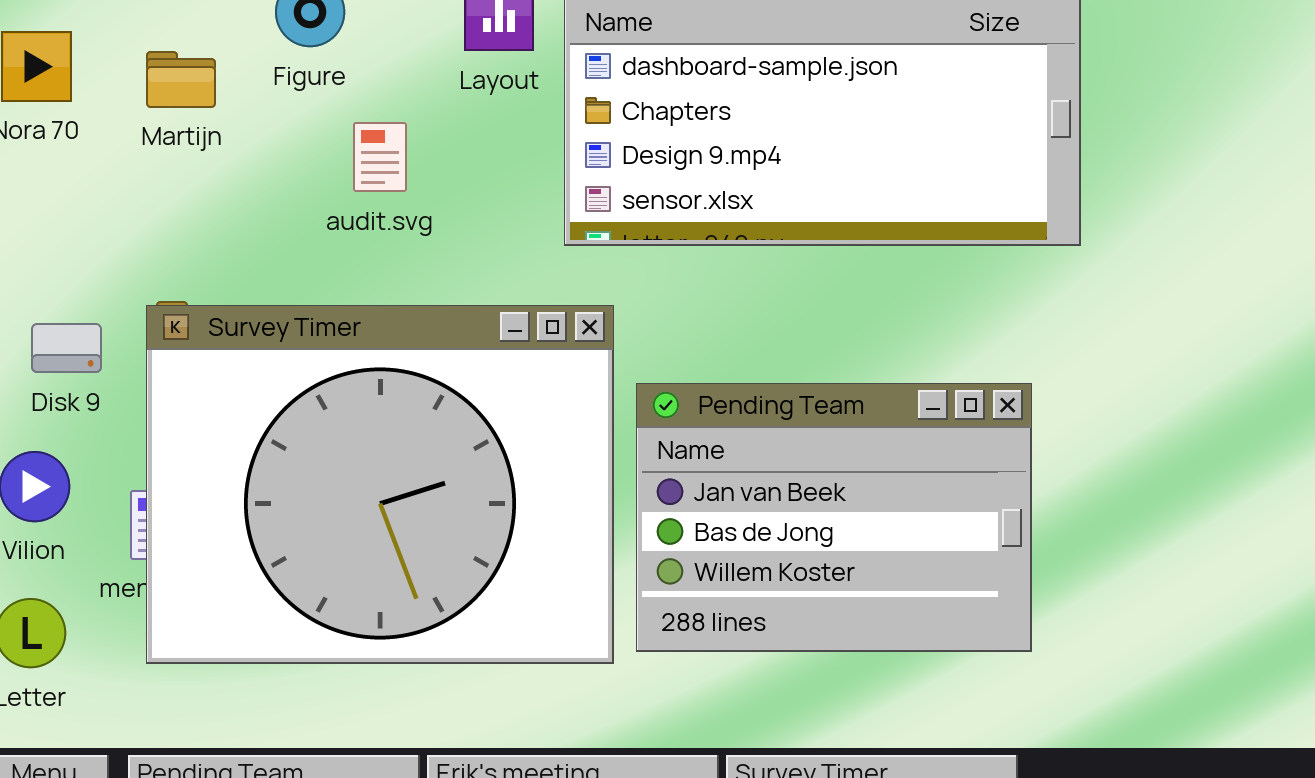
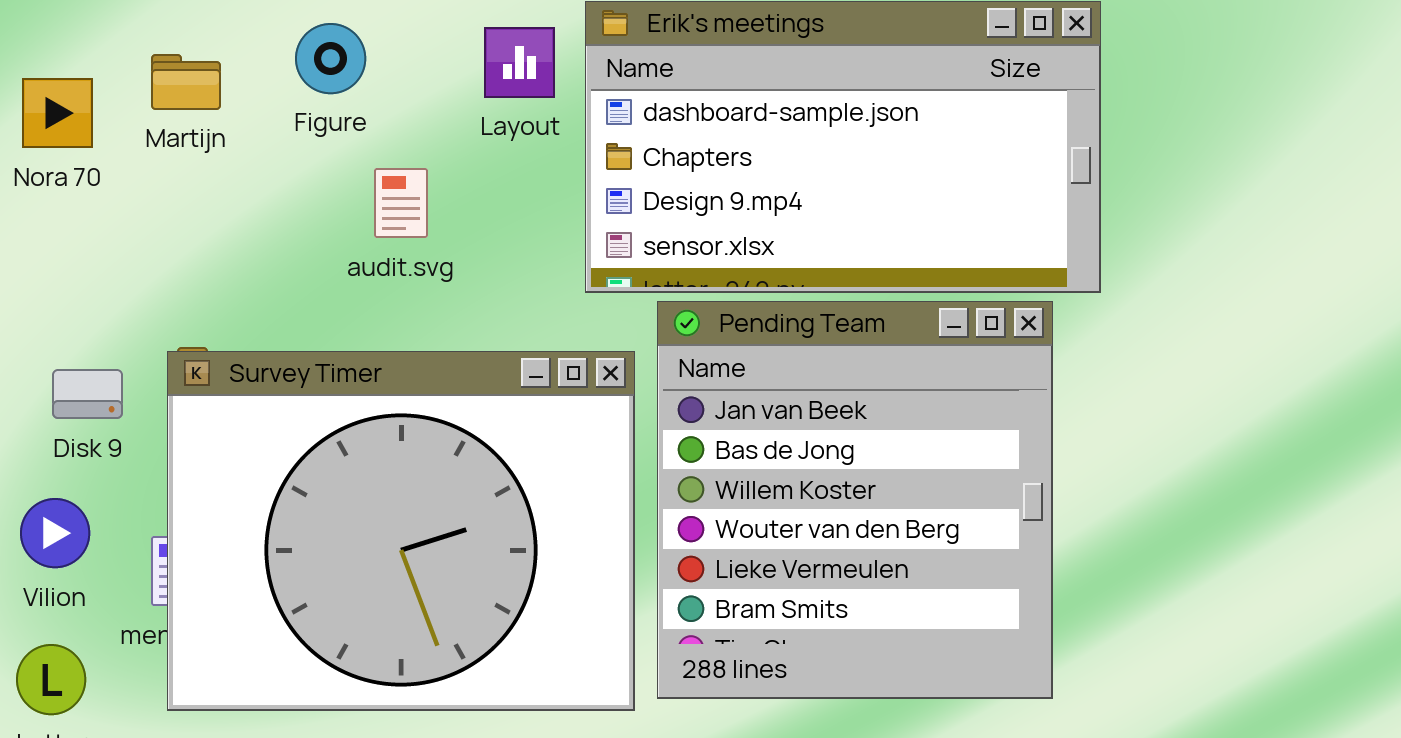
Martijn: [146,51,216,108] -> [151,54,221,110], moved
Pending Team: [636,383,1032,652] -> [657,301,1053,699], resized

